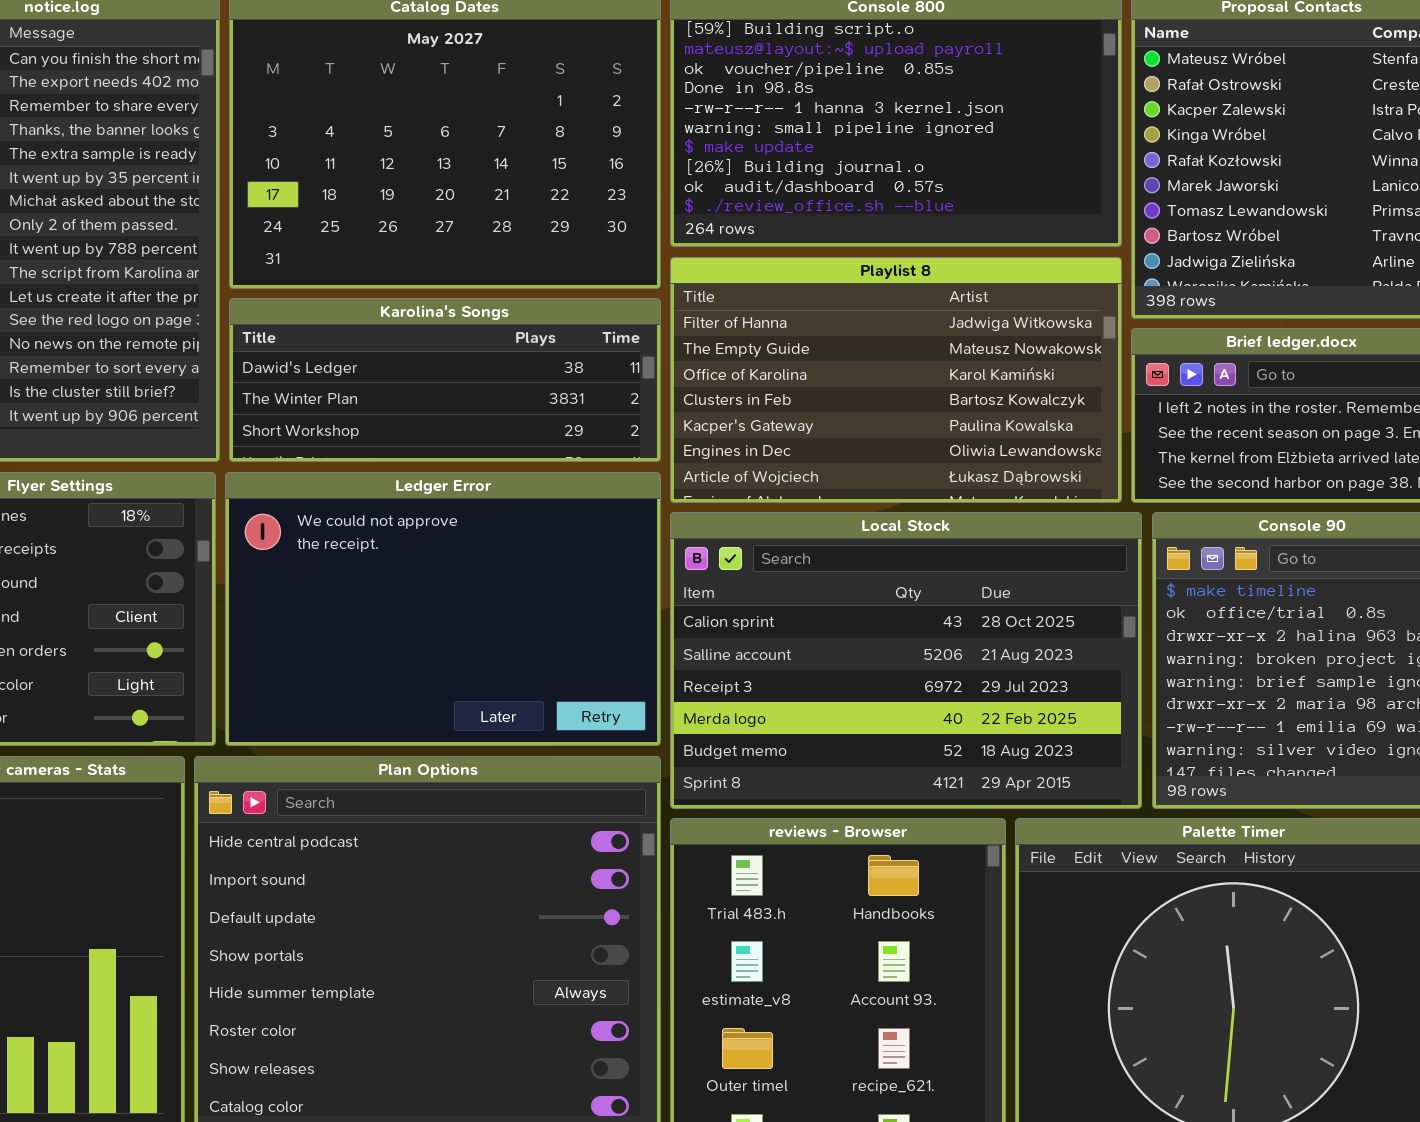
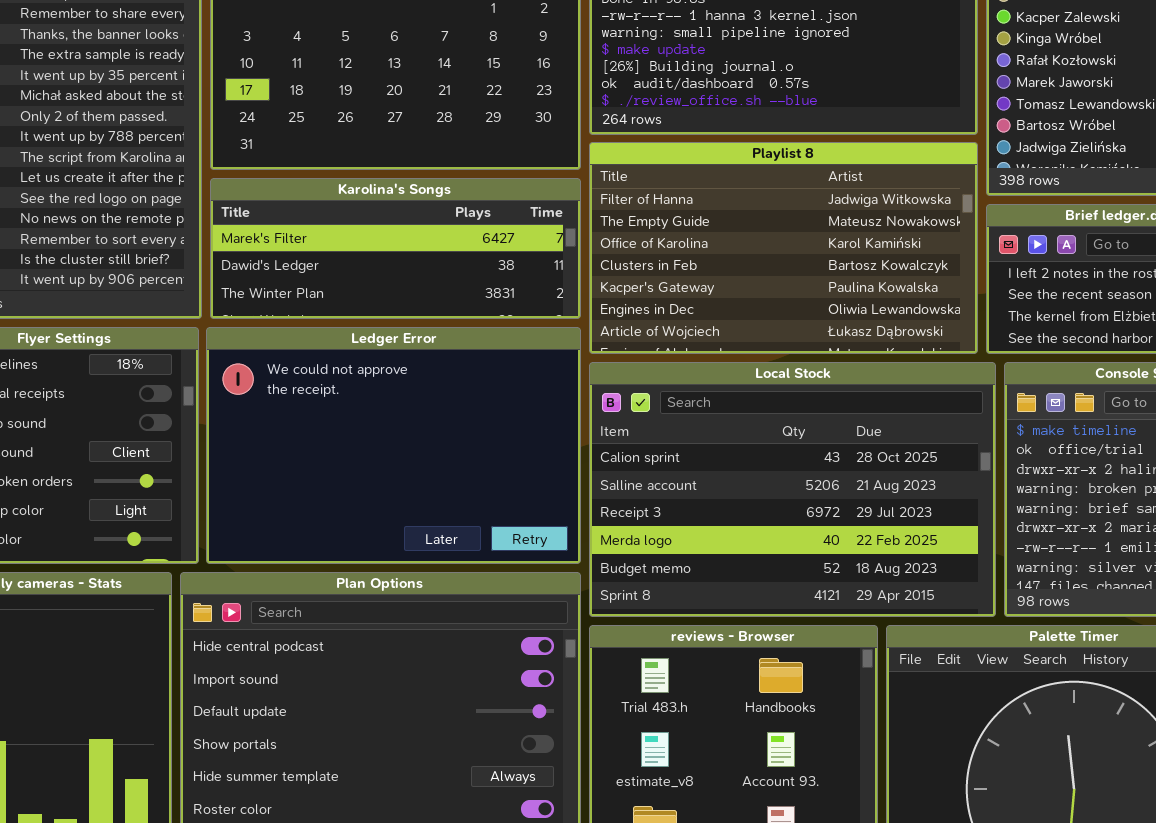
Karolina's Songs: [229,298,661,462] -> [210,178,581,319], scrolled up 1 row

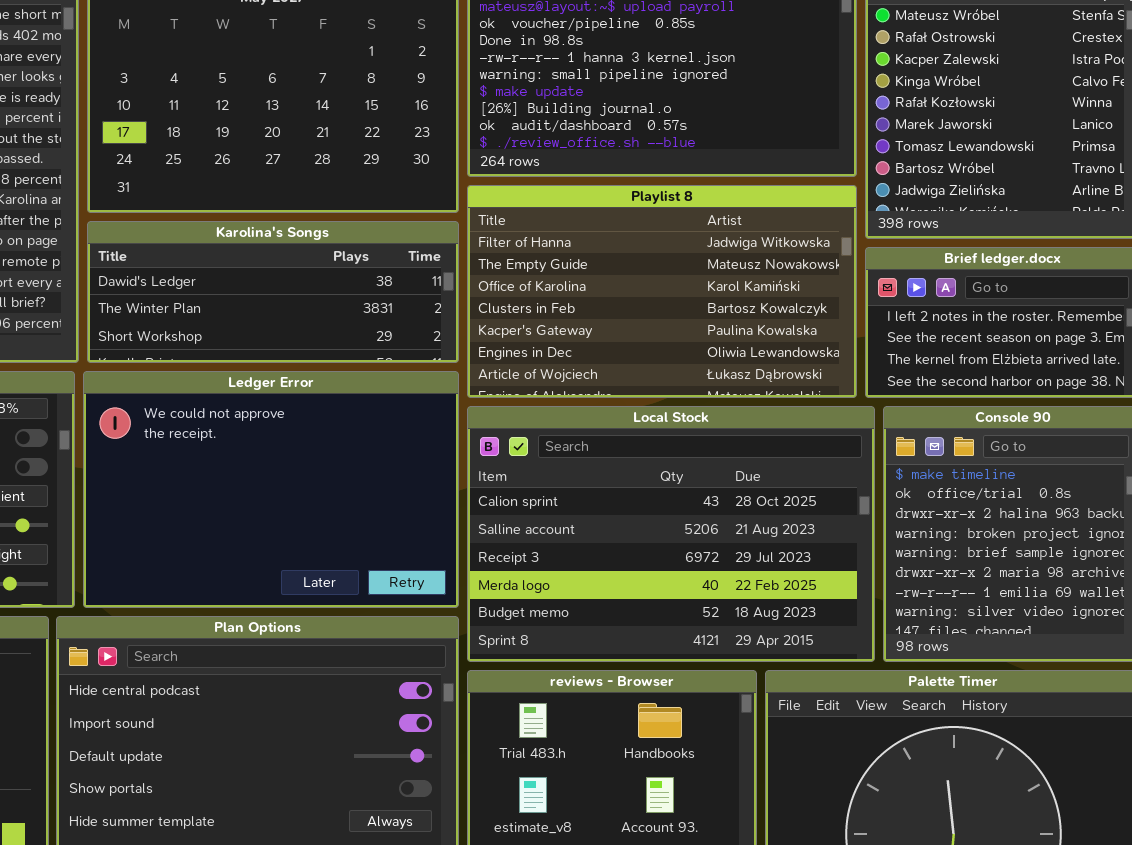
Karolina's Songs: [210,178,581,319] -> [87,221,459,363], scrolled down 1 row

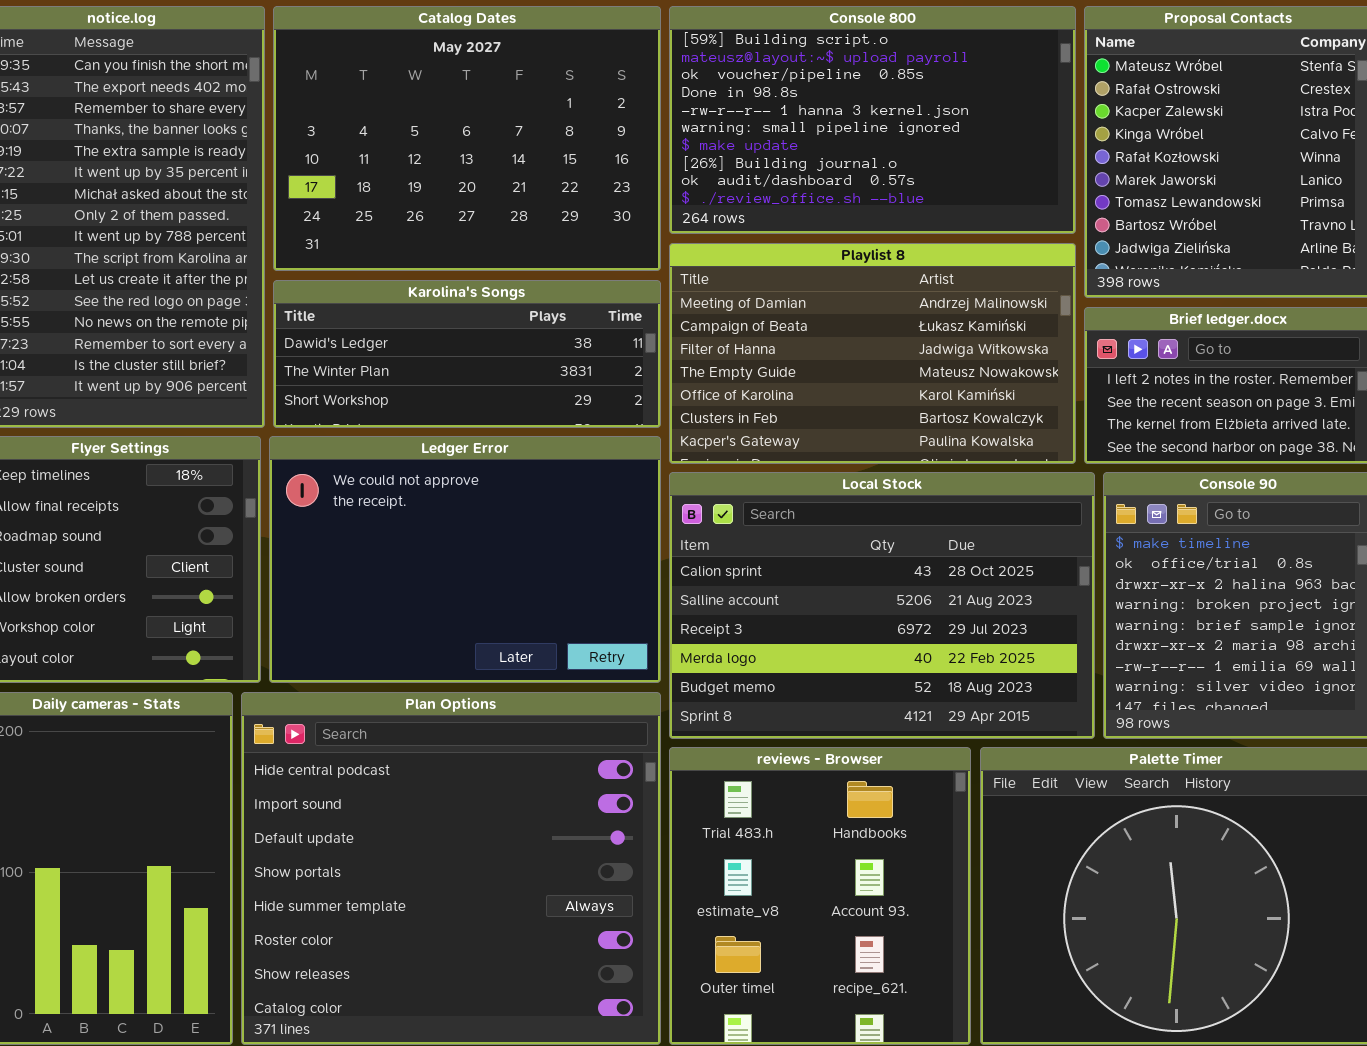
Playlist 8: [467,185,857,398] -> [669,243,1076,464], scrolled up 2 rows

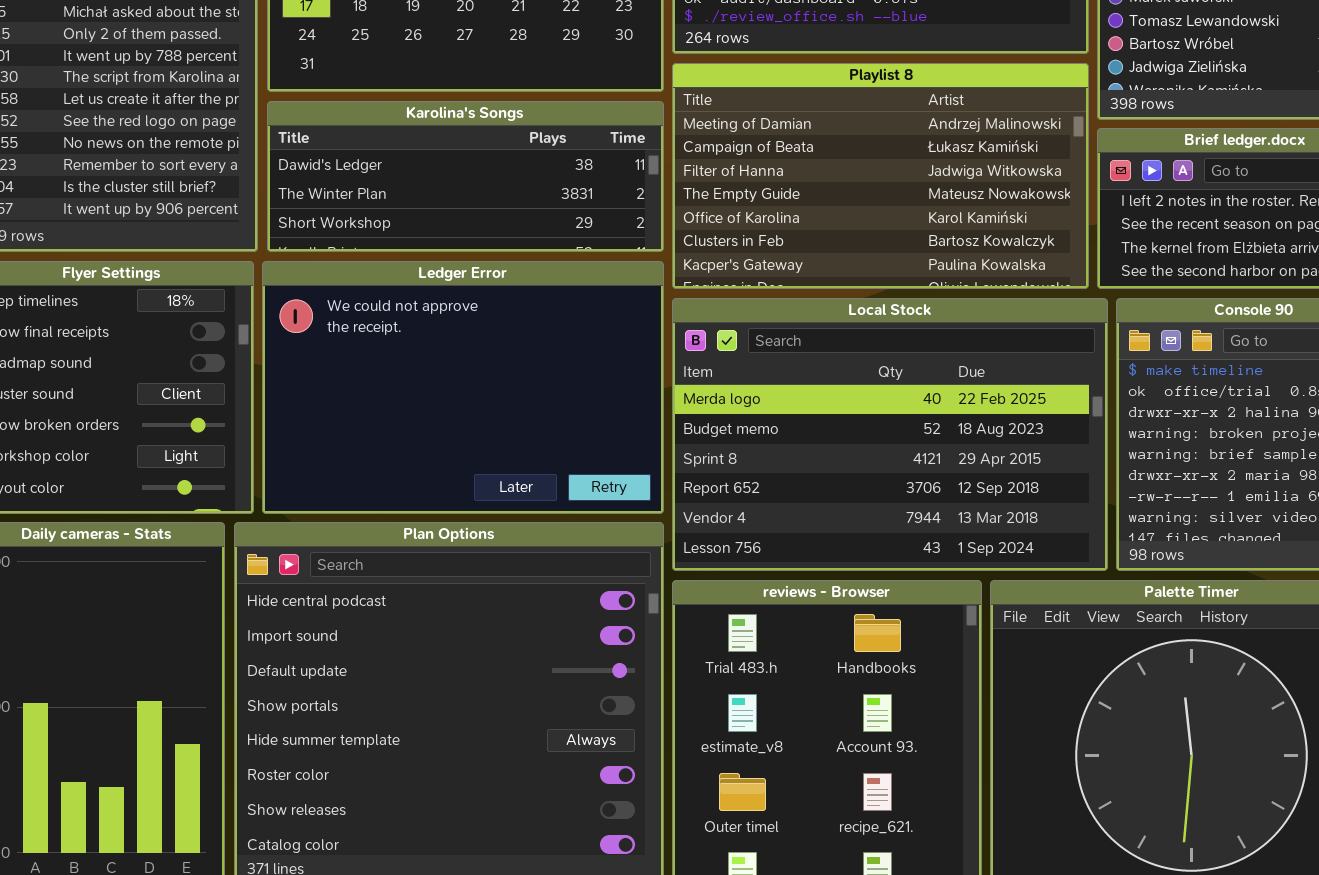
Local Stock: [669,472,1095,739] -> [672,298,1108,571], scrolled down 3 rows

